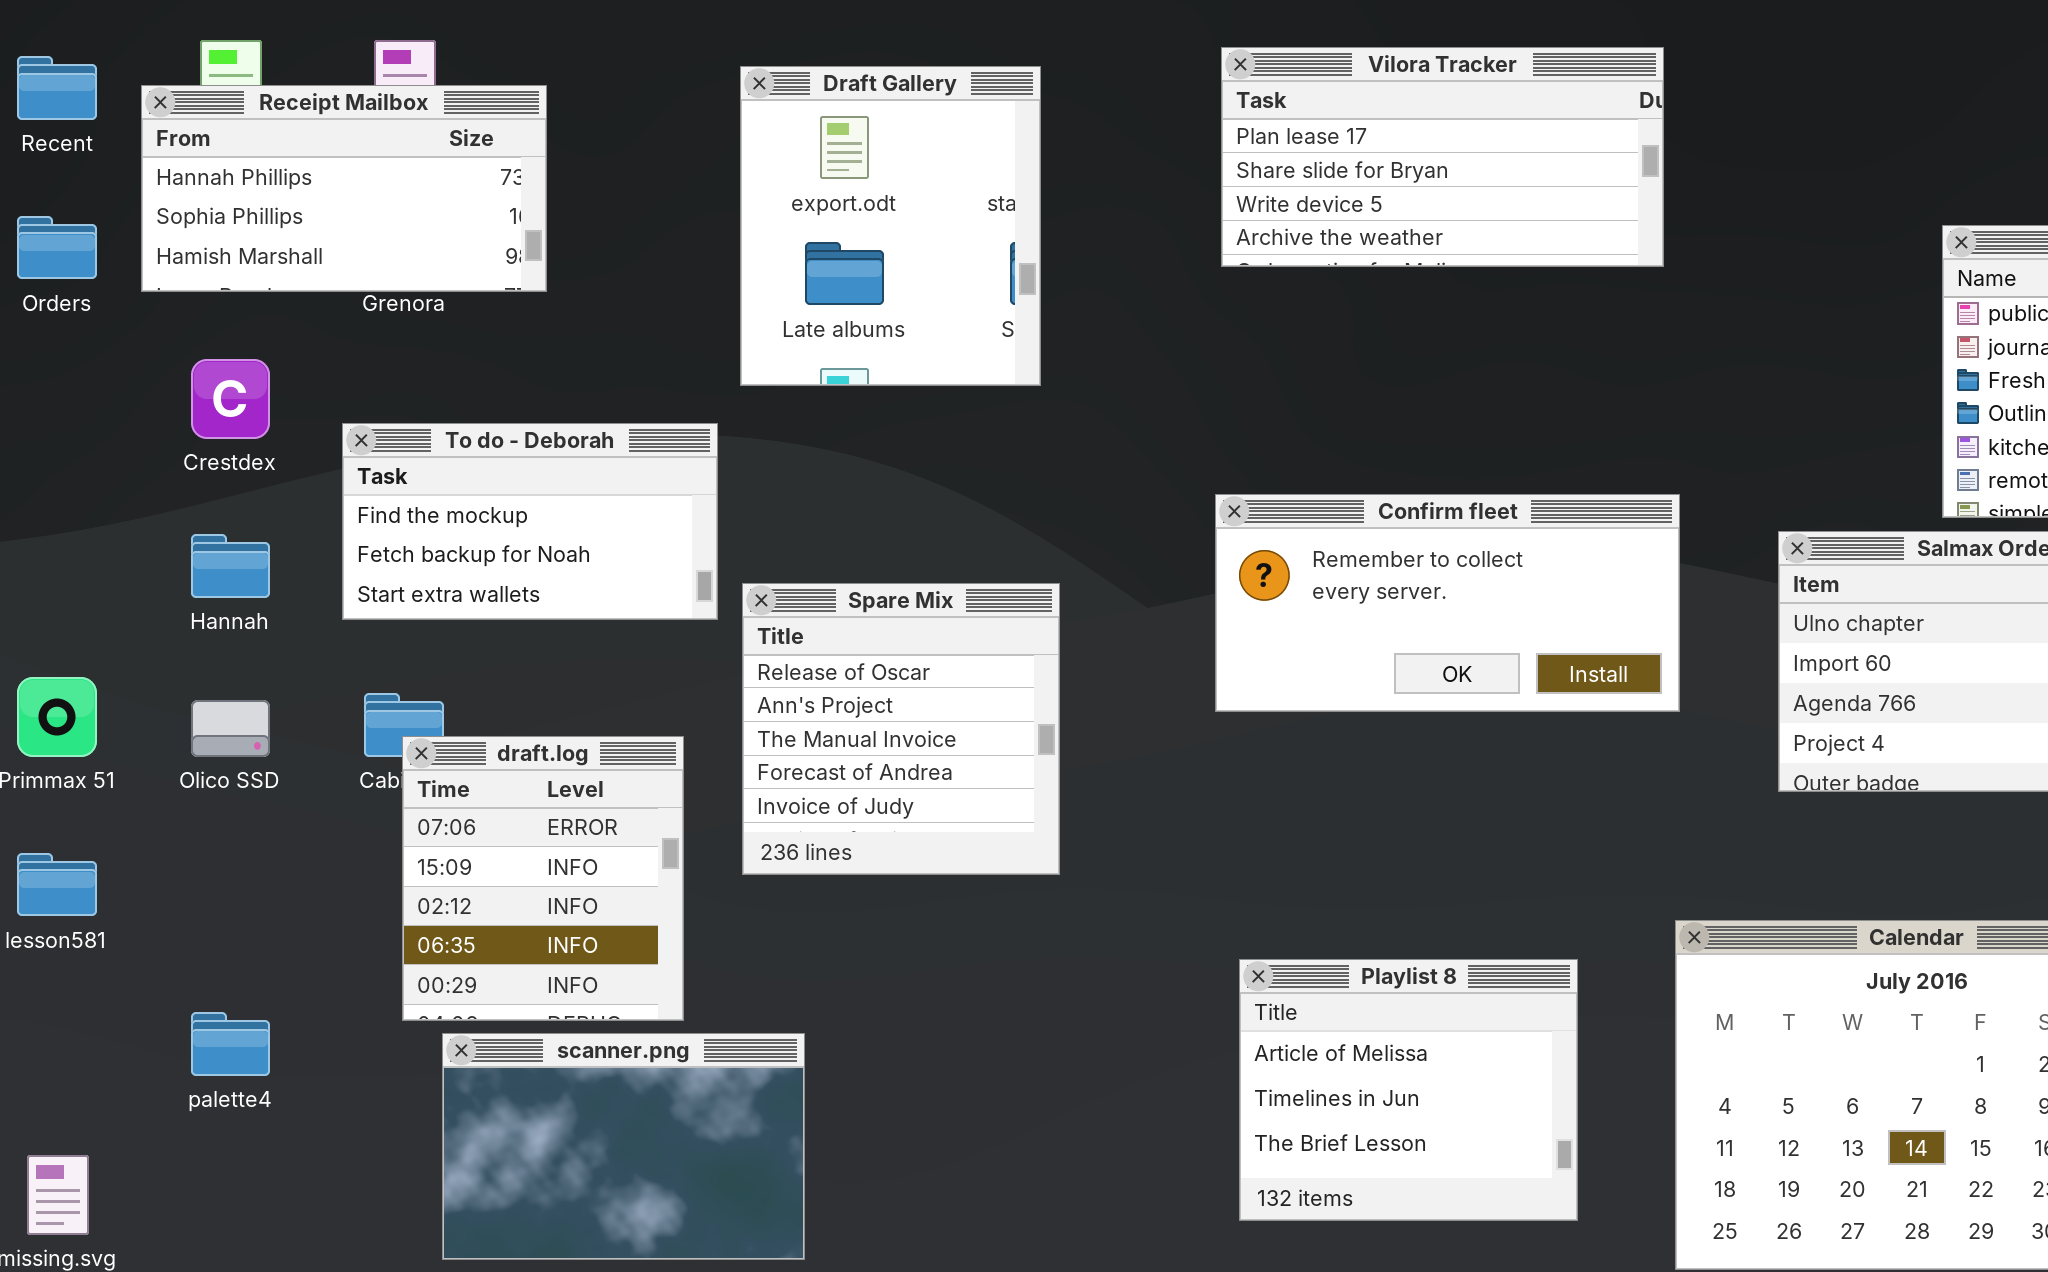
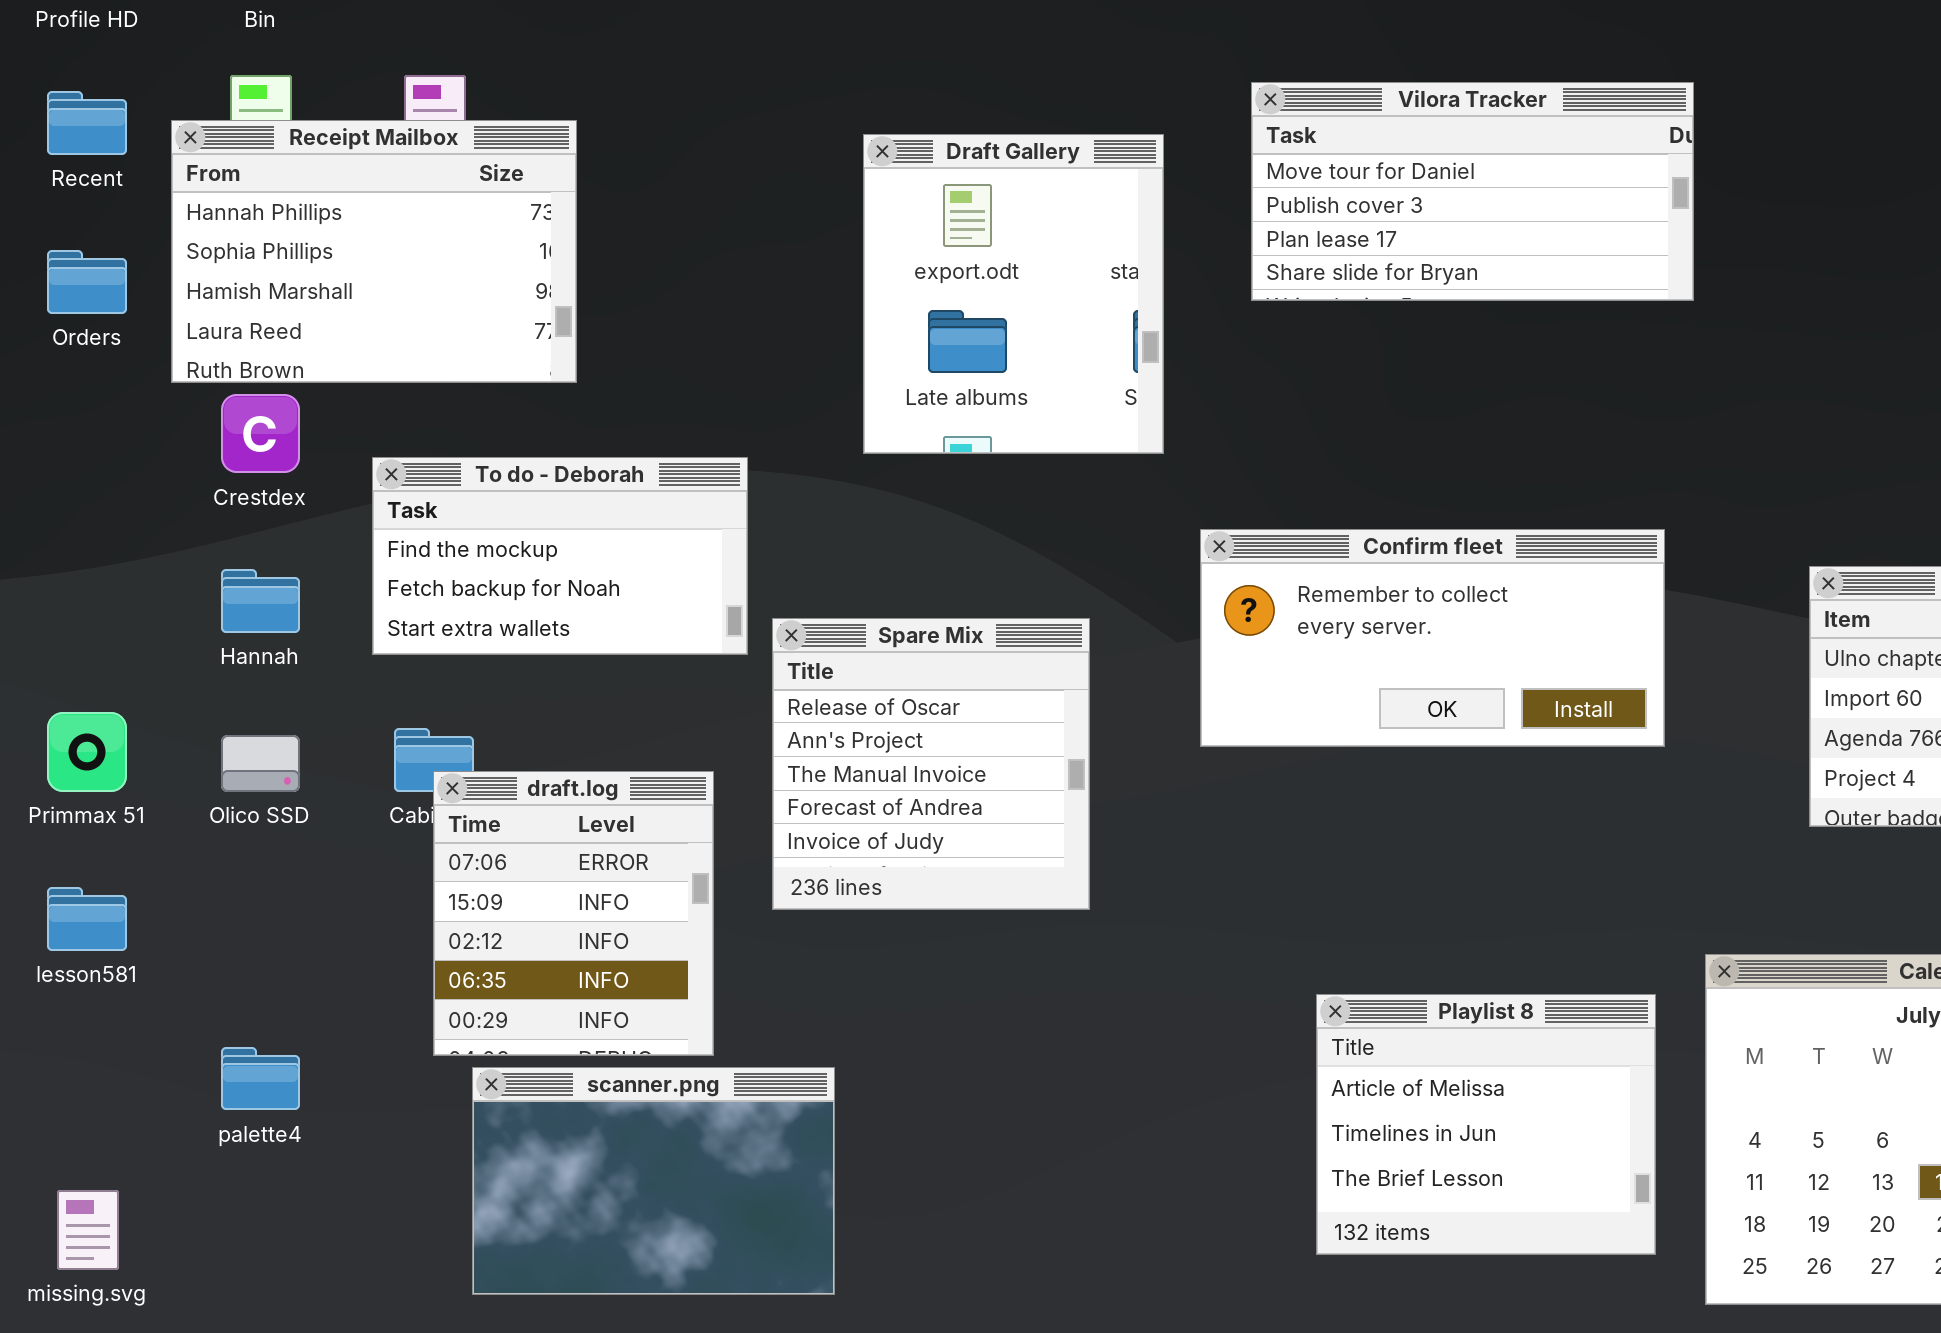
Vilora Tracker: [1221,47,1664,267] -> [1251,82,1694,301], scrolled up 2 rows
Draft Gallery: [740,66,1041,386] -> [863,134,1164,454], moved
Receipt Mailbox: [141,85,547,292] -> [171,120,577,383], resized
Confirm fleet: [1215,494,1680,712] -> [1200,529,1665,747], moved
Playlist 8: [1239,959,1578,1221] -> [1316,994,1656,1255], moved

